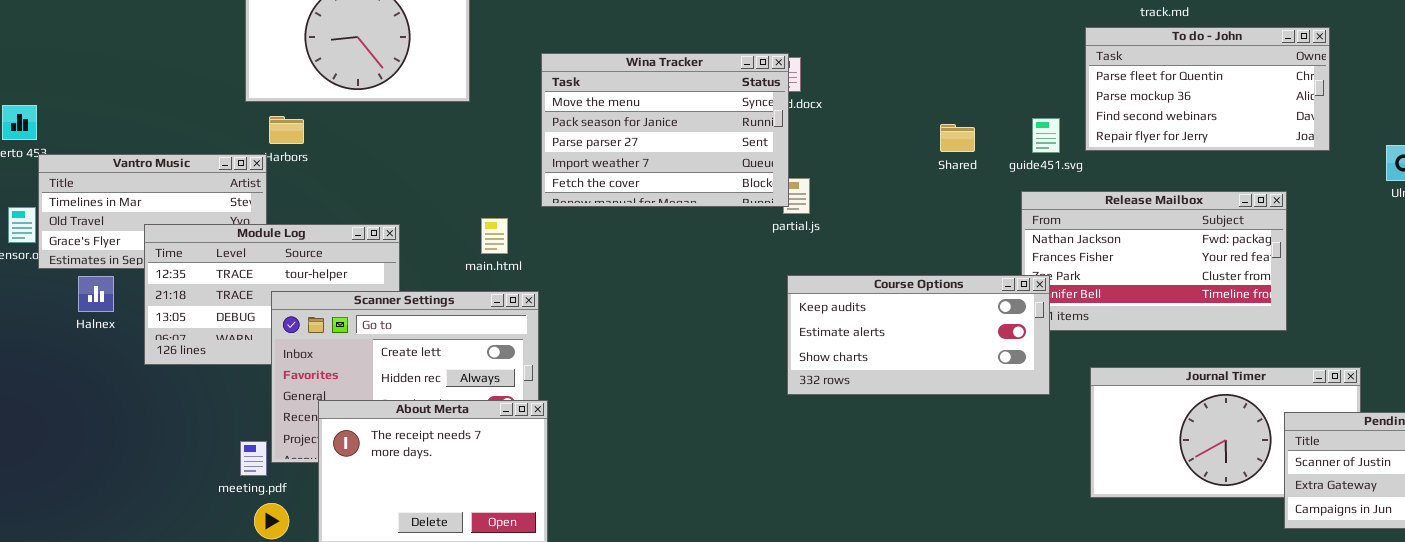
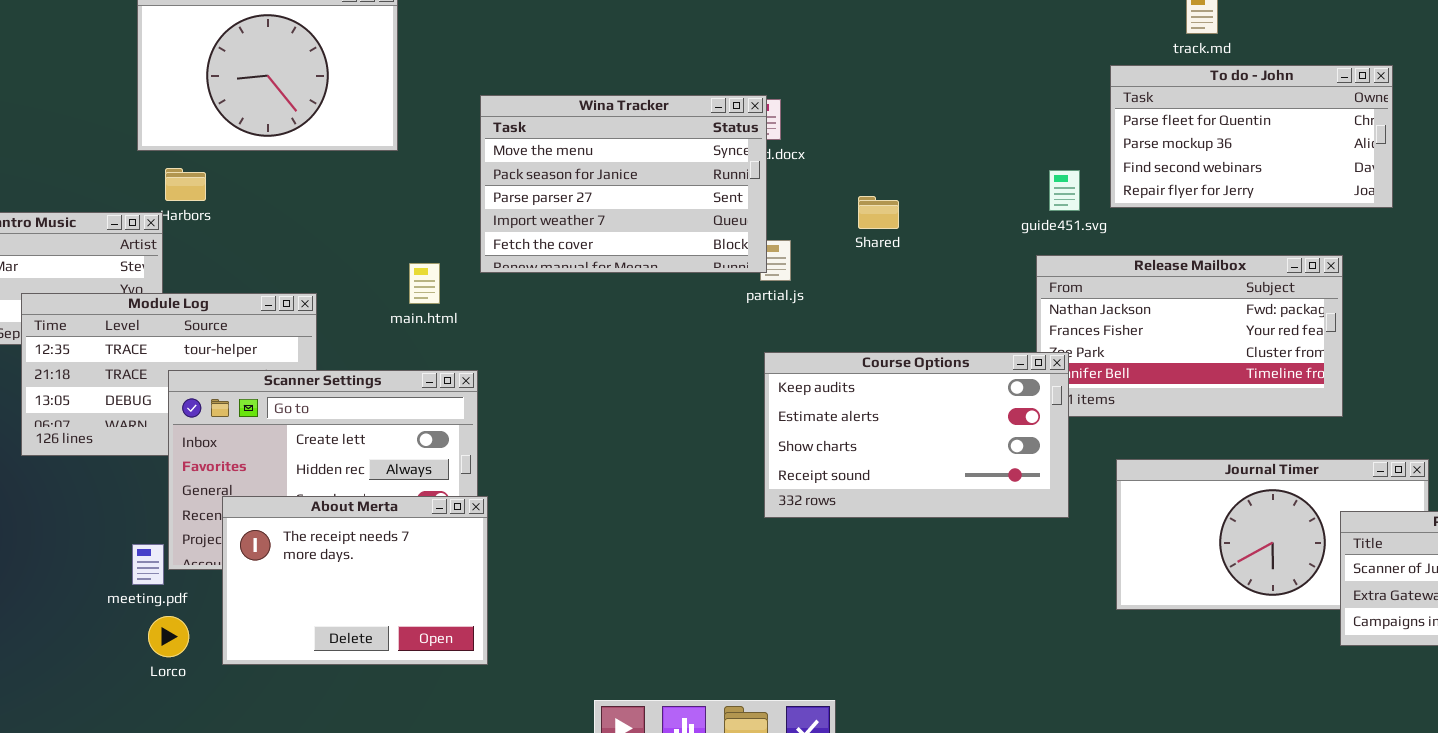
Shared: [940,124,975,152] -> [858,196,899,229], moved
main.html: [481,218,508,254] -> [409,263,440,304], moved
Course Options: [787,275,1050,395] -> [764,352,1069,518], resized

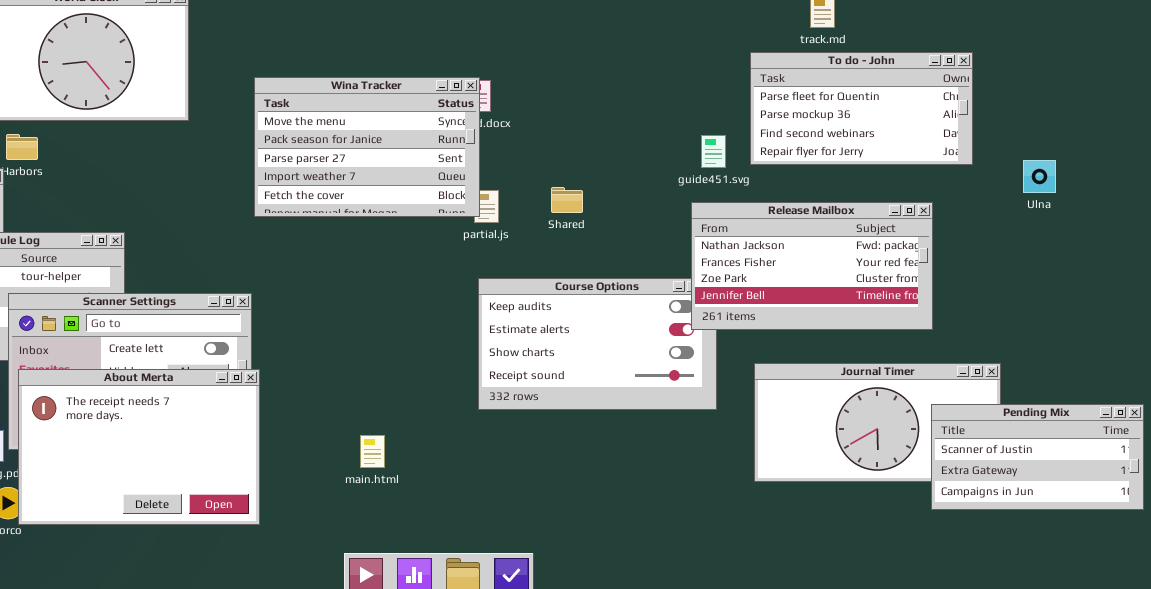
Shared: [858,196,899,229] -> [551,187,583,213], moved
Release Mailbox: [1036,255,1343,417] -> [691,202,933,330], raised
main.html: [409,263,440,304] -> [360,435,385,468], moved
About Merta: [222,496,488,665] -> [18,369,260,525], resized

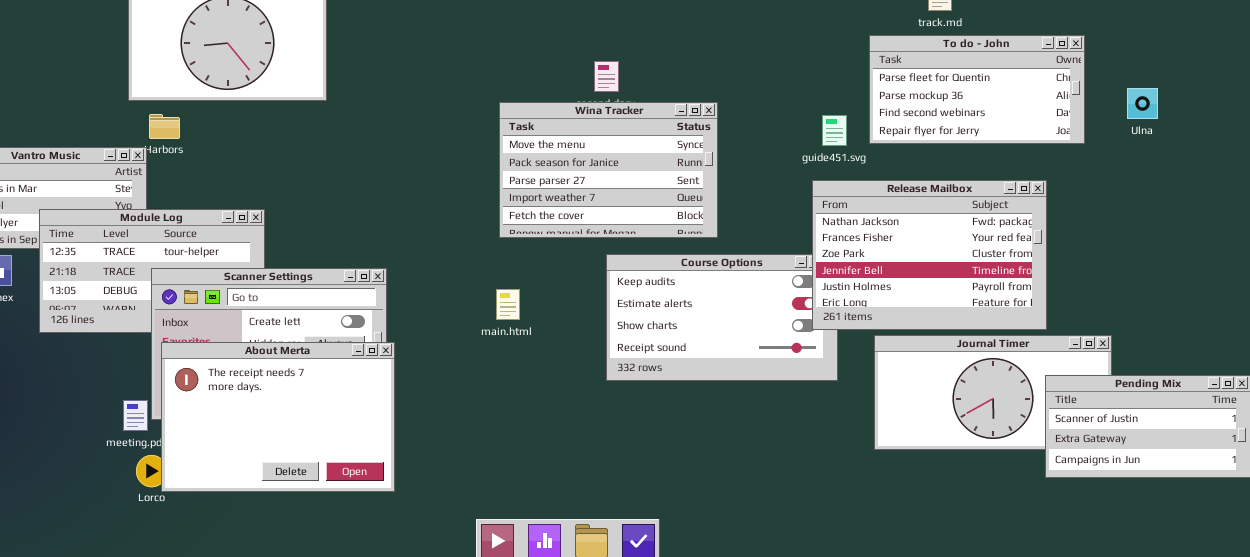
Wina Tracker: [254,77,480,217] -> [499,102,718,238], moved
Ulna: [1023,160,1056,193] -> [1127,88,1158,119], moved
Release Mailbox: [691,202,933,330] -> [812,180,1047,330], resized
main.html: [360,435,385,468] -> [496,289,520,320], moved

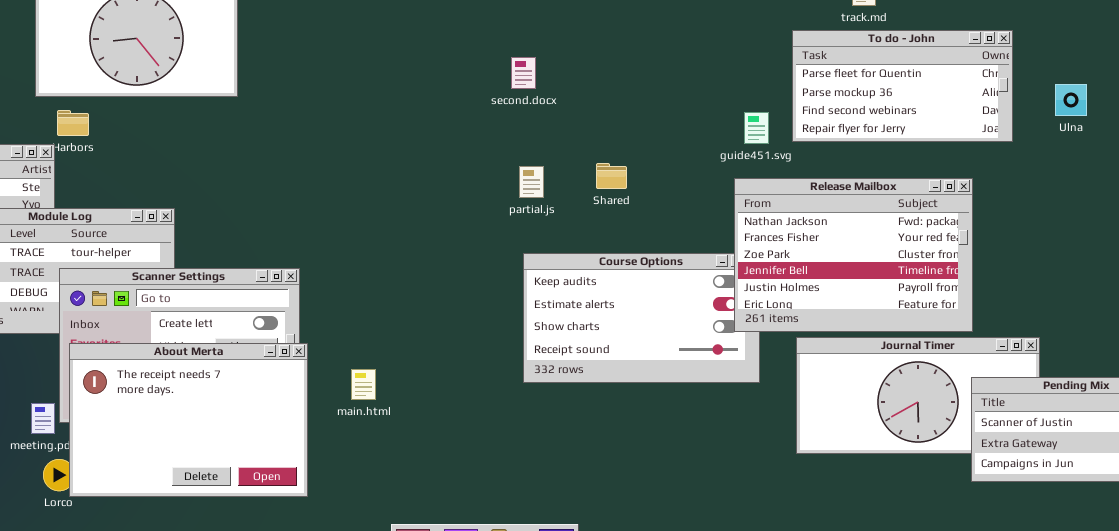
Wina Tracker: [499,102,718,238] -> none, closed
main.html: [496,289,520,320] -> [351,369,376,400], moved

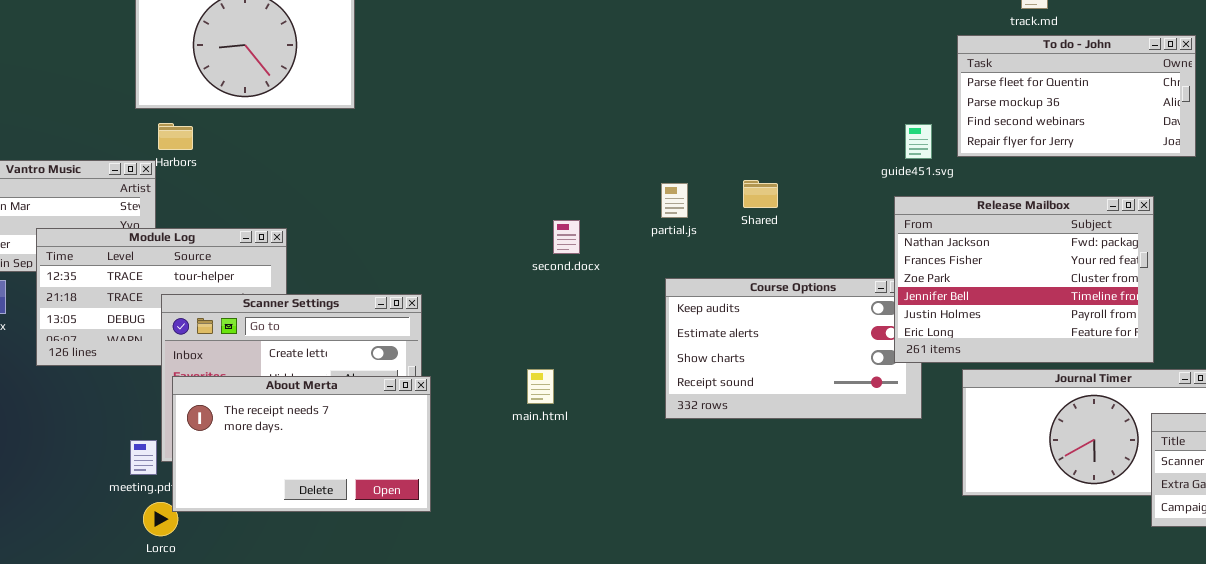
second.docx: [511,57,536,89] -> [553,220,580,254], moved
About Merta: [69,343,308,497] -> [172,376,431,512], resized
main.html: [351,369,376,400] -> [527,369,554,404], moved

